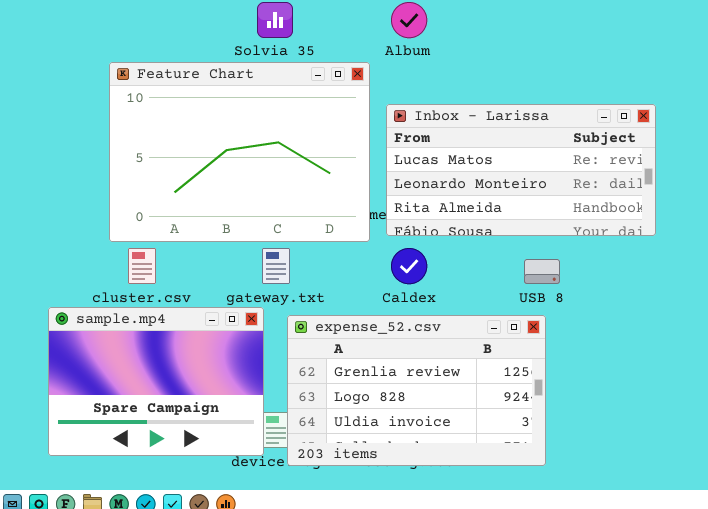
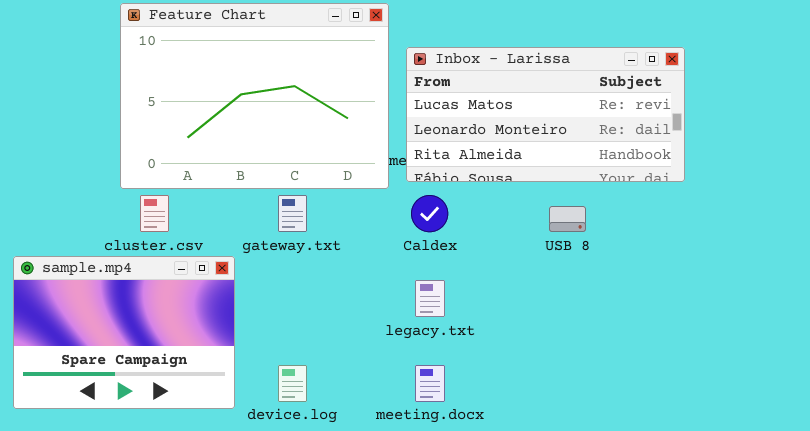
sample.mp4: [48,307,264,456] -> [13,256,235,409], moved
expense_52.csv: [287,315,546,466] -> none, closed

